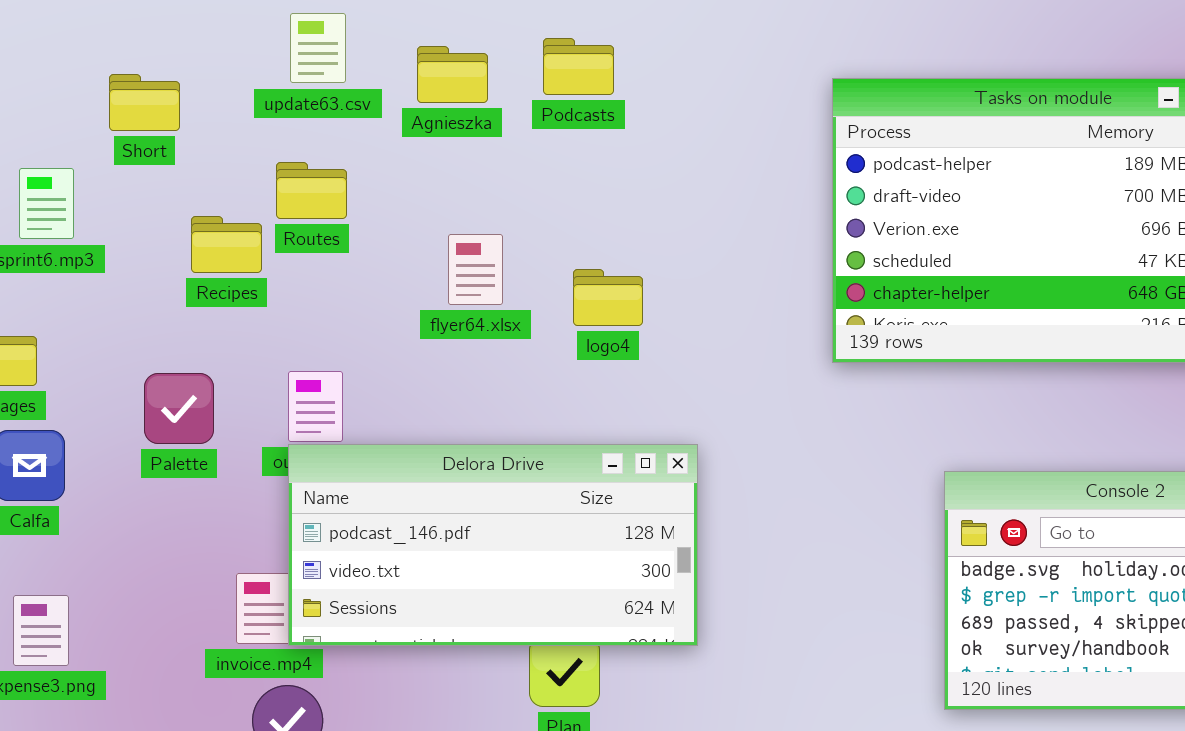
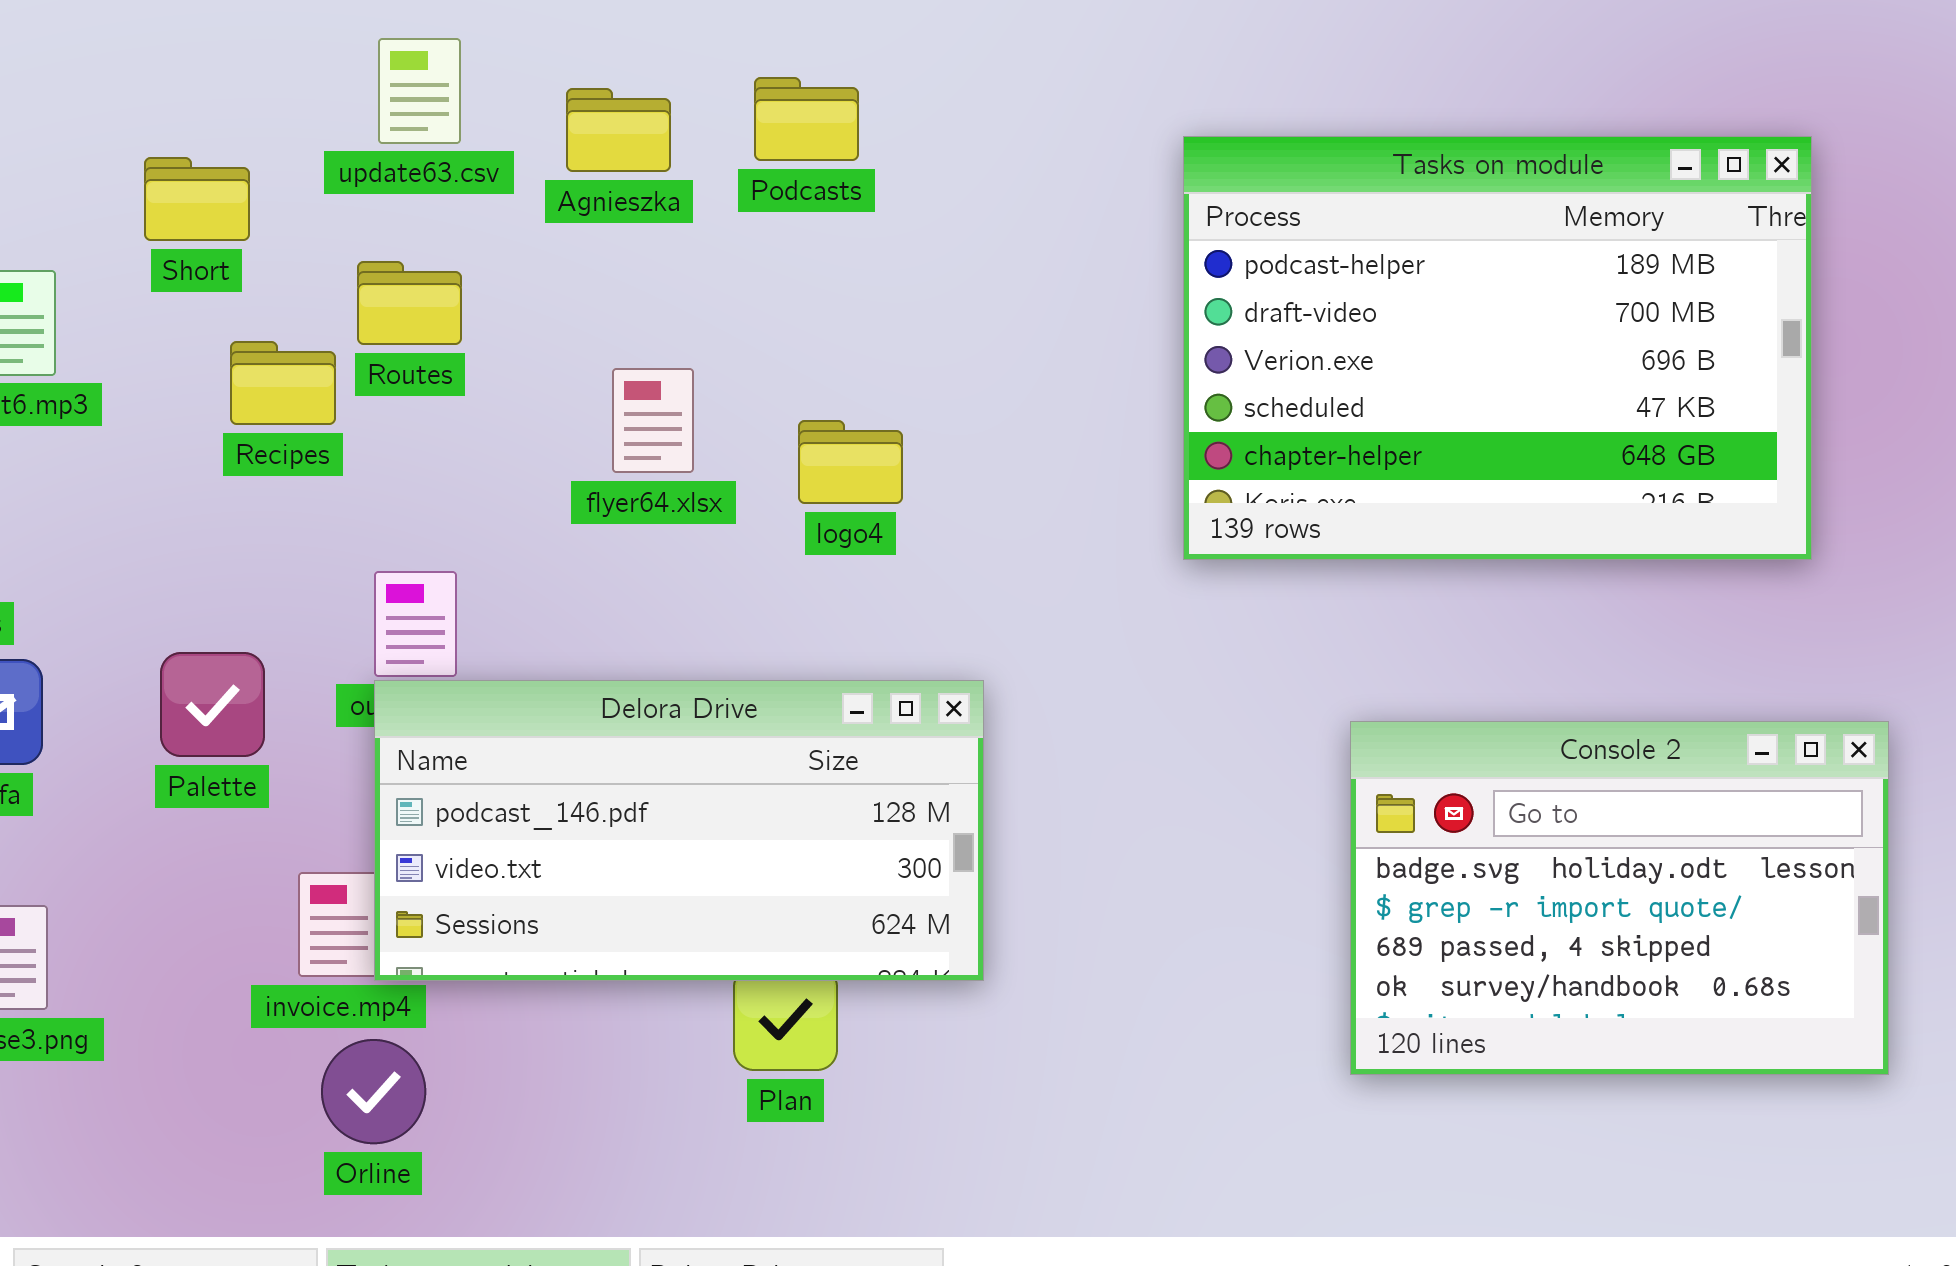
Short: [109,74,180,131] -> [144,157,250,241], moved
Palette: [144,373,214,444] -> [160,652,265,757], moved

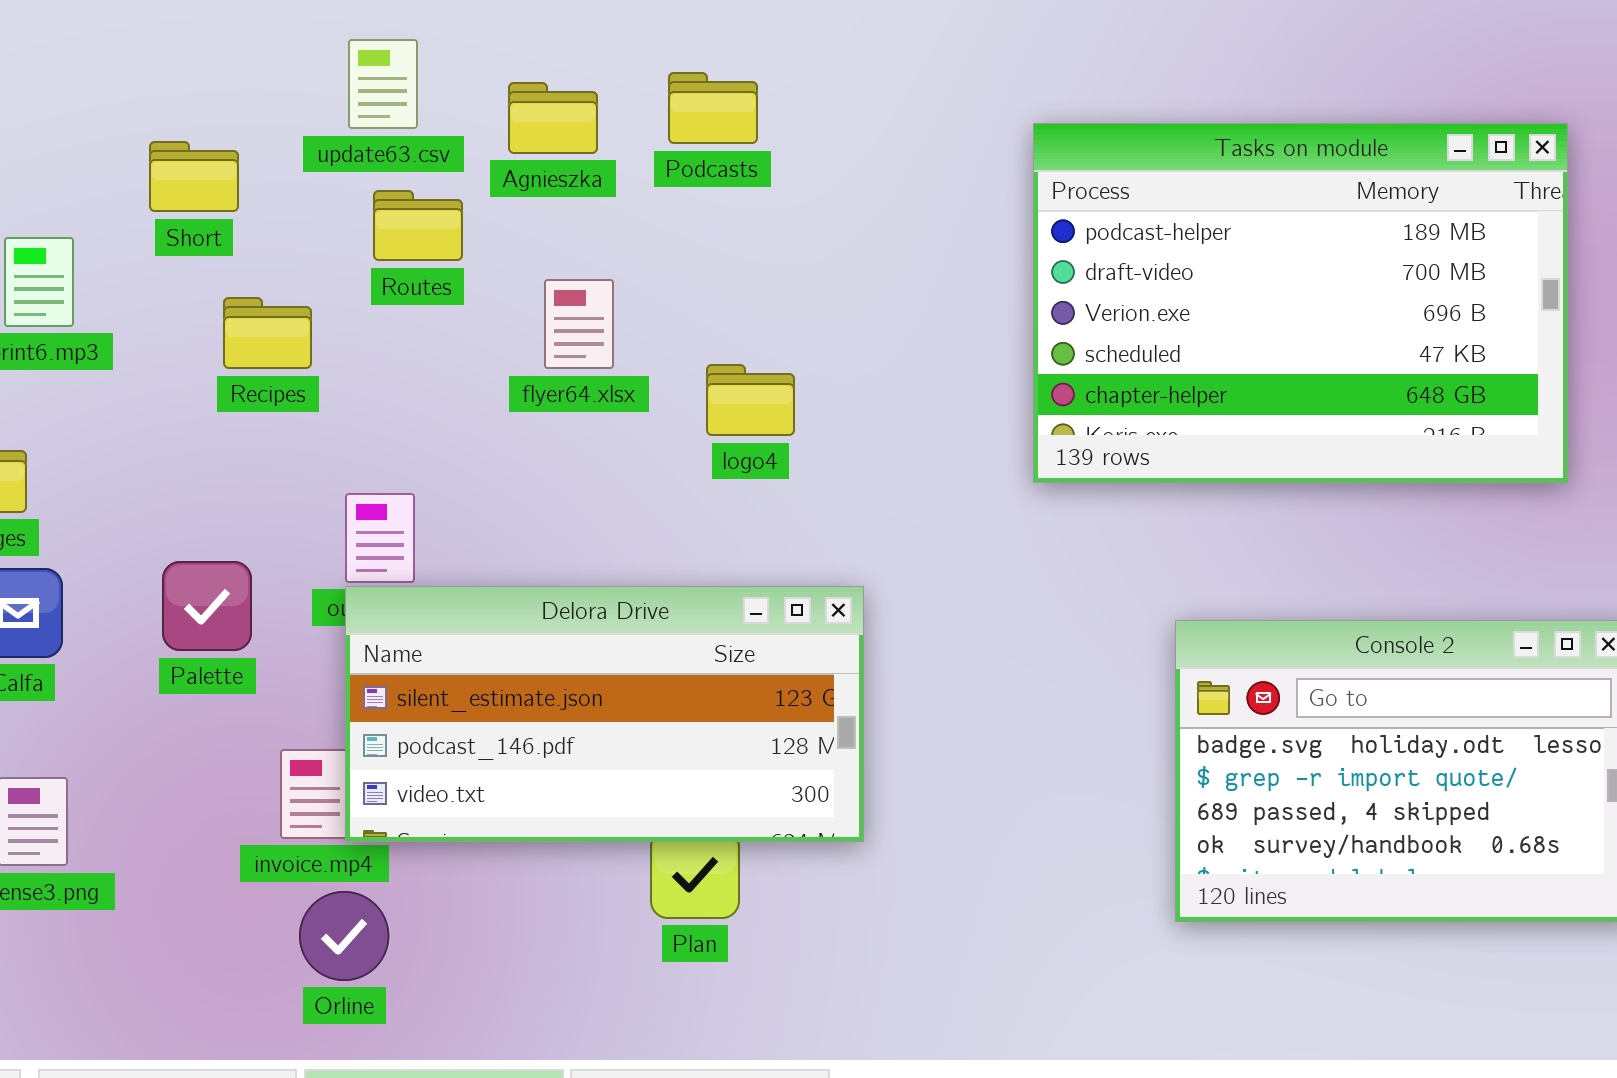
Routes: [357,261,462,345] -> [373,190,463,261], moved
flyer64.xlsx: [612,368,694,473] -> [544,279,614,369], moved
Delora Drive: [374,680,984,981] -> [345,586,864,842], scrolled up 1 row

